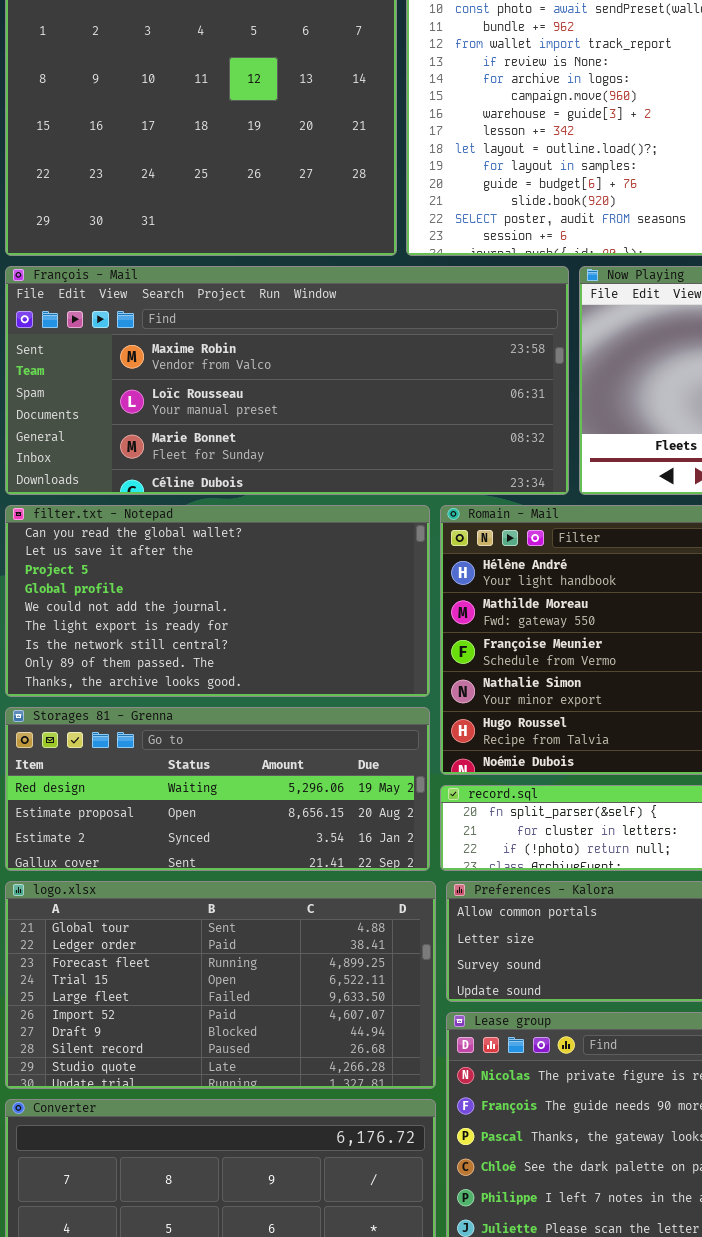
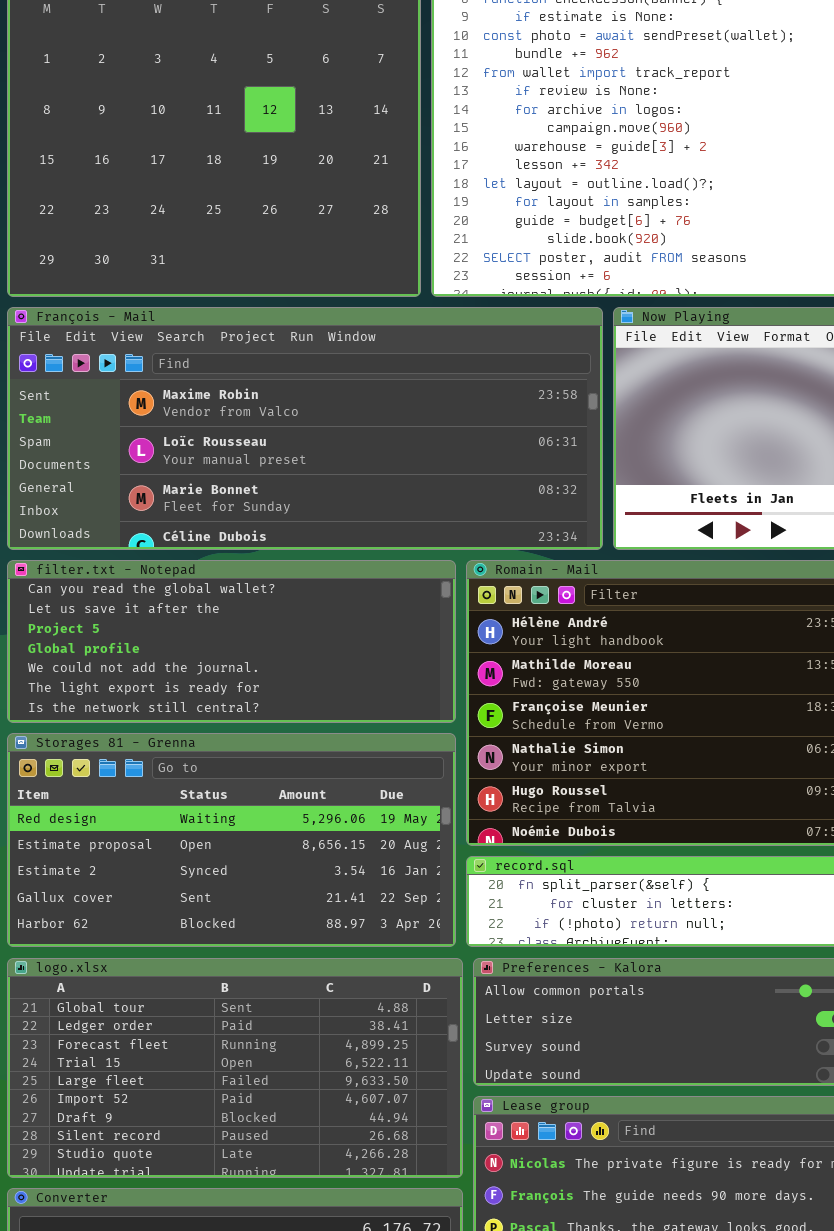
filter.txt - Notepad: [5,505,430,697] -> [7,560,456,723], resized
Storages 81 - Grenna: [5,707,430,871] -> [7,733,456,947], resized

